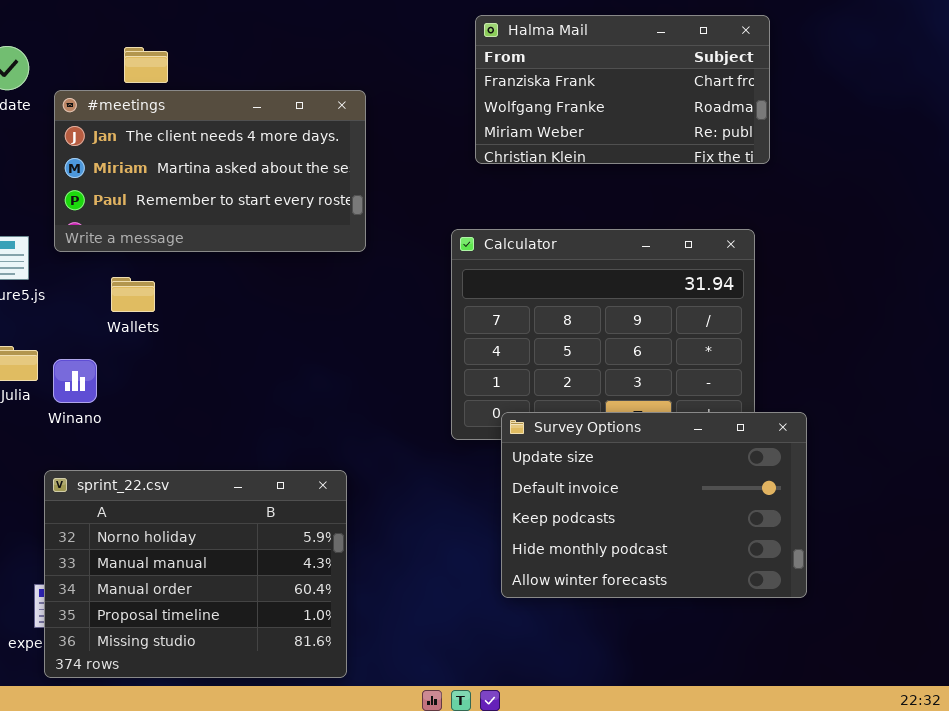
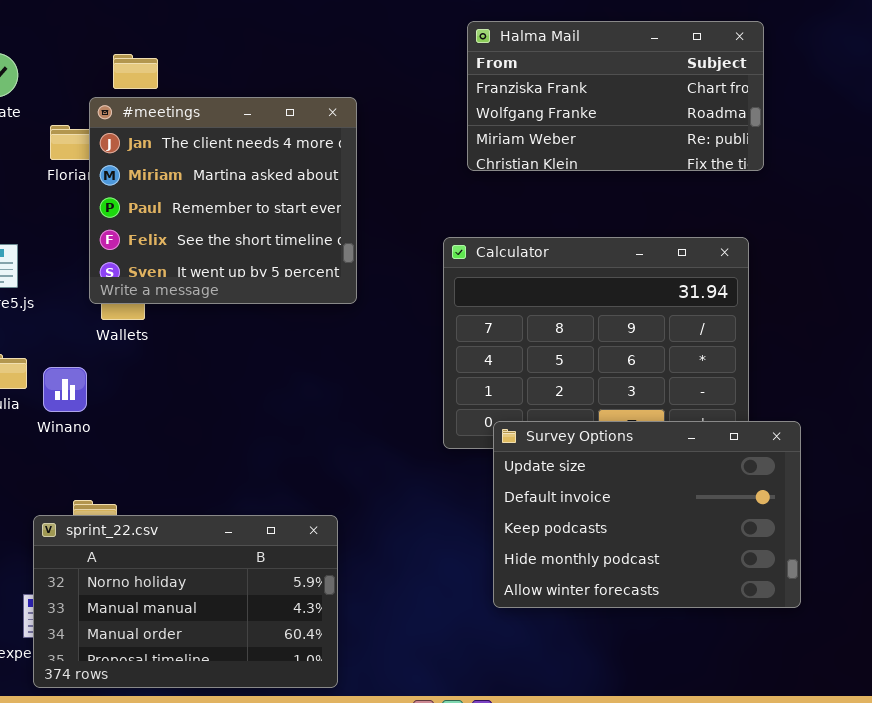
#meetings: [54,90,366,252] -> [89,97,357,304], resized
sprint_22.csv: [44,470,347,678] -> [33,515,338,688], resized

